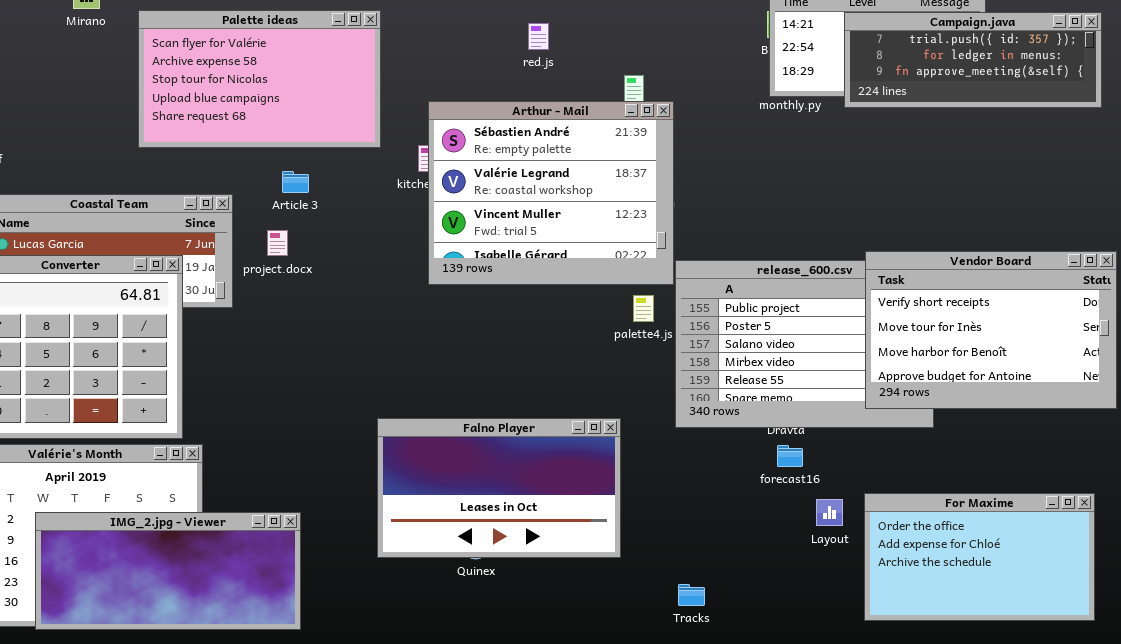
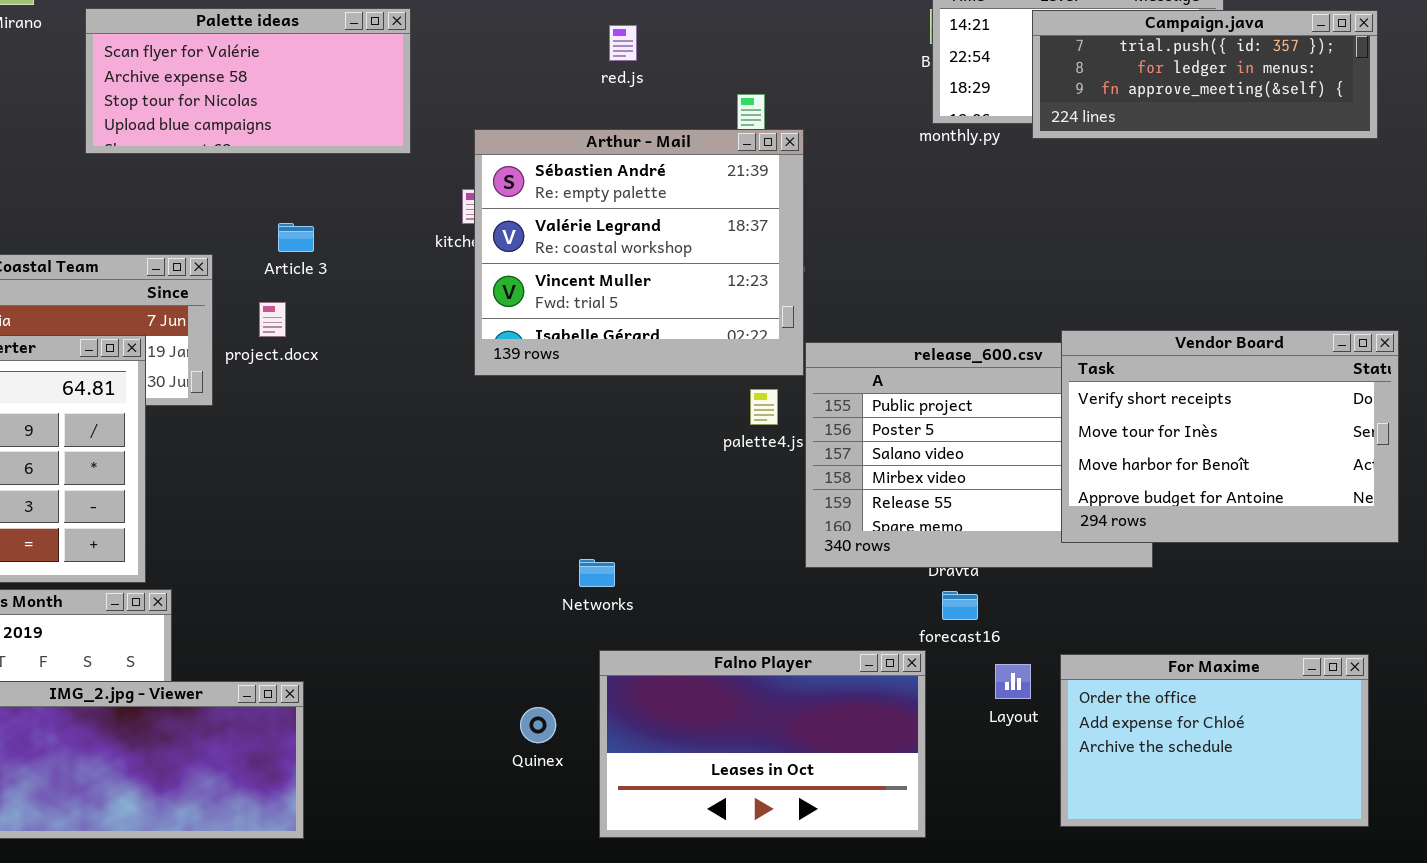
Palette ideas: [138,10,381,148] -> [85,8,411,154], resized
Falno Player: [377,418,621,558] -> [599,650,926,838], moved

